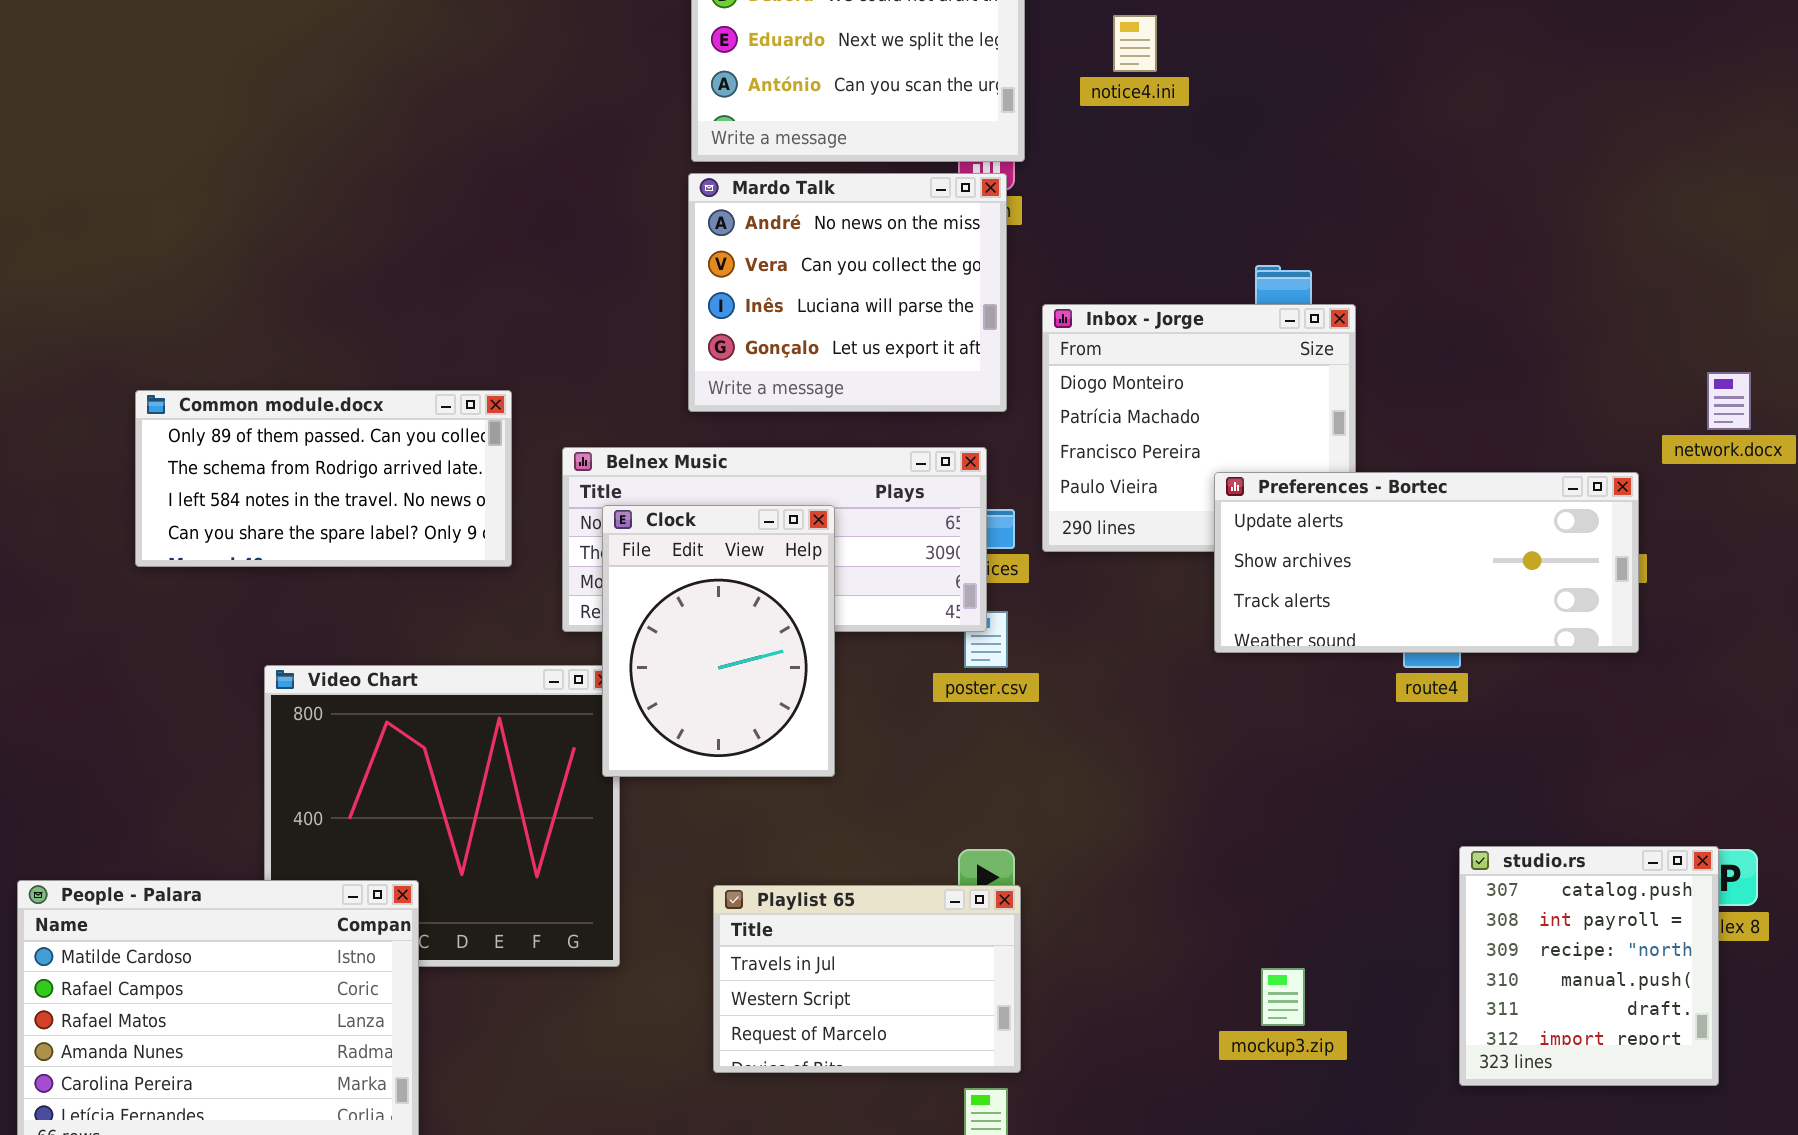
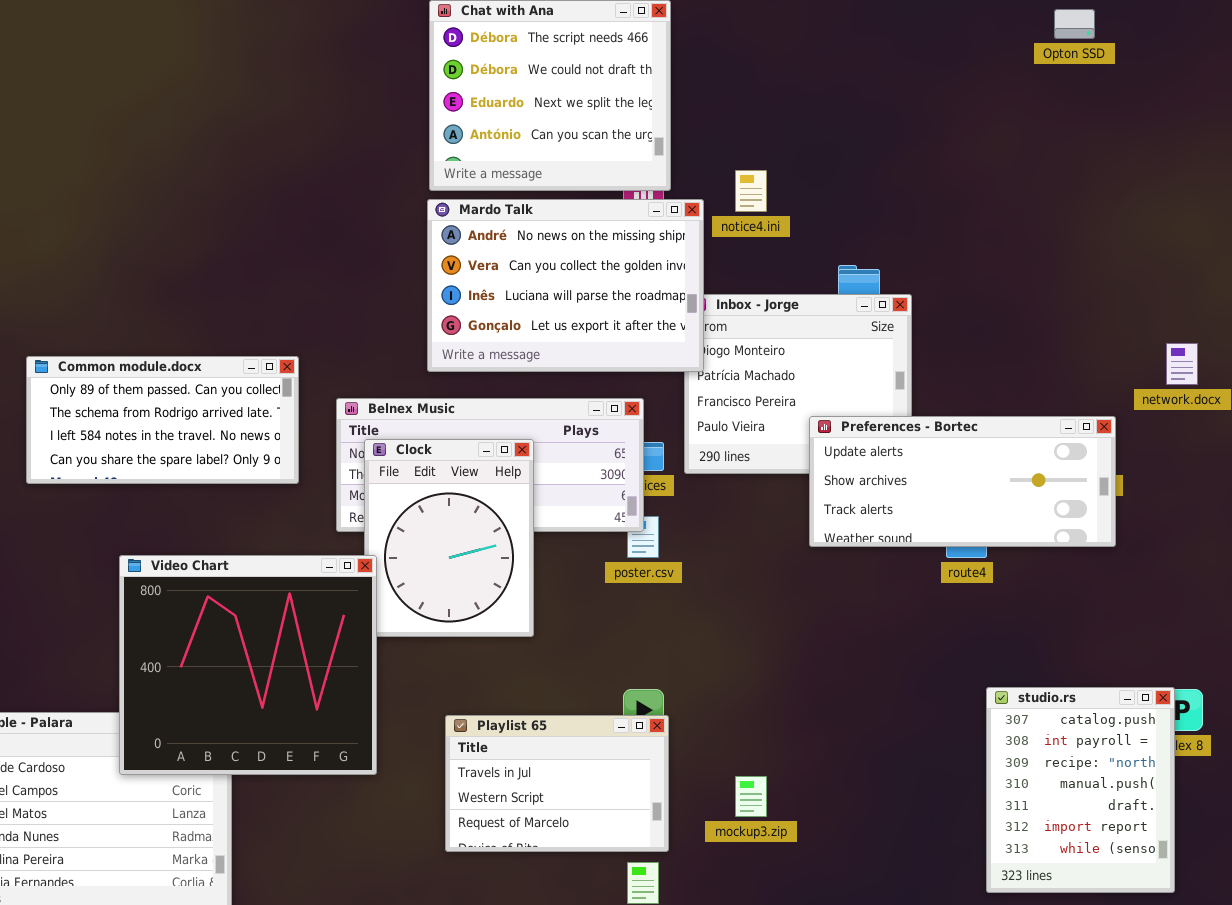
notice4.ini: [1113,15,1157,72] -> [735,170,767,212], moved
Mardo Talk: [688,173,1007,412] -> [427,199,704,372], resized
Video Chart: [264,665,620,967] -> [119,555,377,775], raised
studio.rs: [1459,846,1719,1086] -> [986,687,1175,893], resized
mockup3.zip: [1261,968,1305,1026] -> [735,776,767,817], moved

